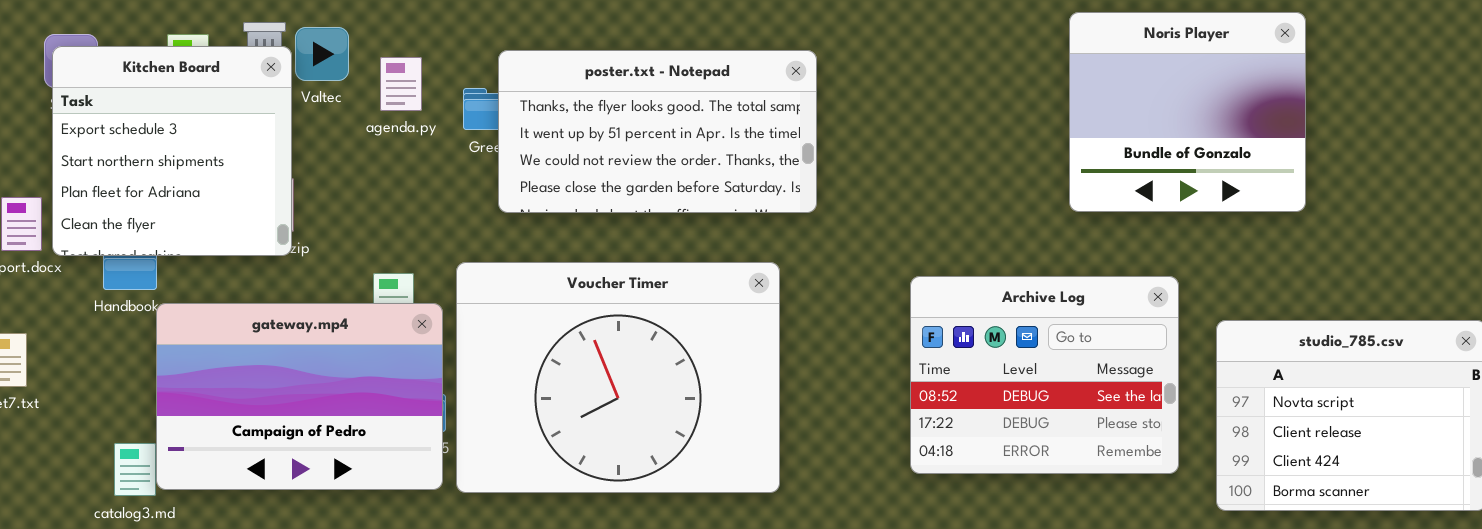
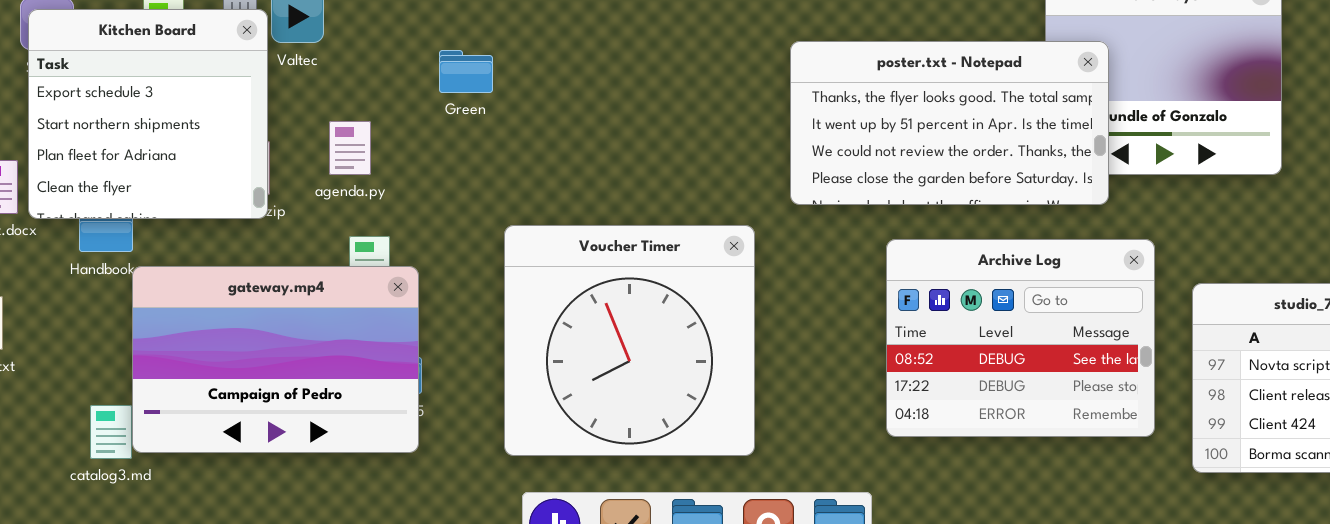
poster.txt - Notepad: [498,50,817,213] -> [790,41,1109,205], moved
agenda.py: [380,57,422,111] -> [329,121,371,175], moved
Voucher Timer: [456,262,780,493] -> [504,225,755,456], resized

